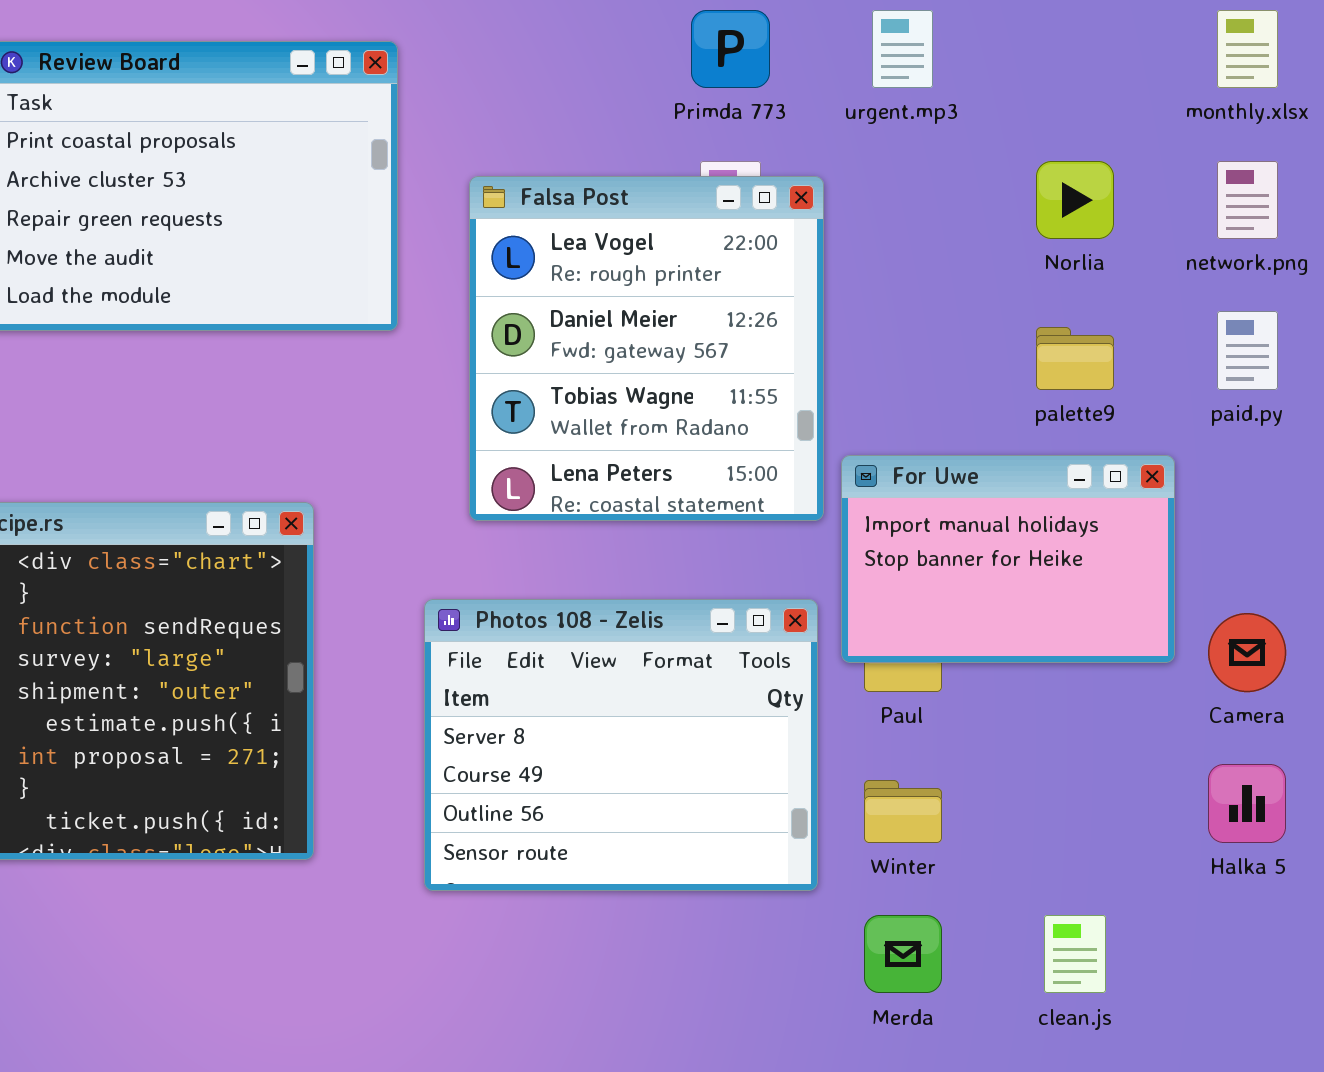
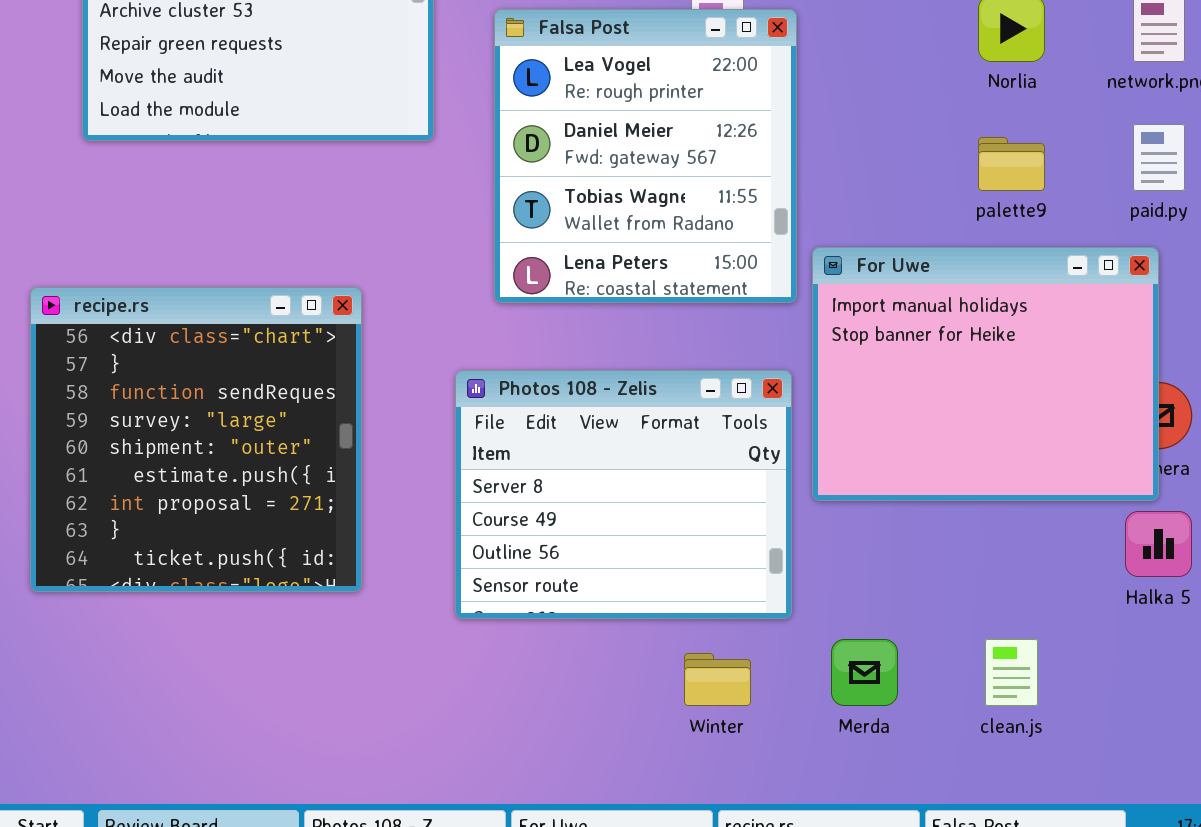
For Uwe: [841,455,1175,663] -> [812,247,1159,501], resized
Winter: [864,780,942,843] -> [684,653,751,706], moved

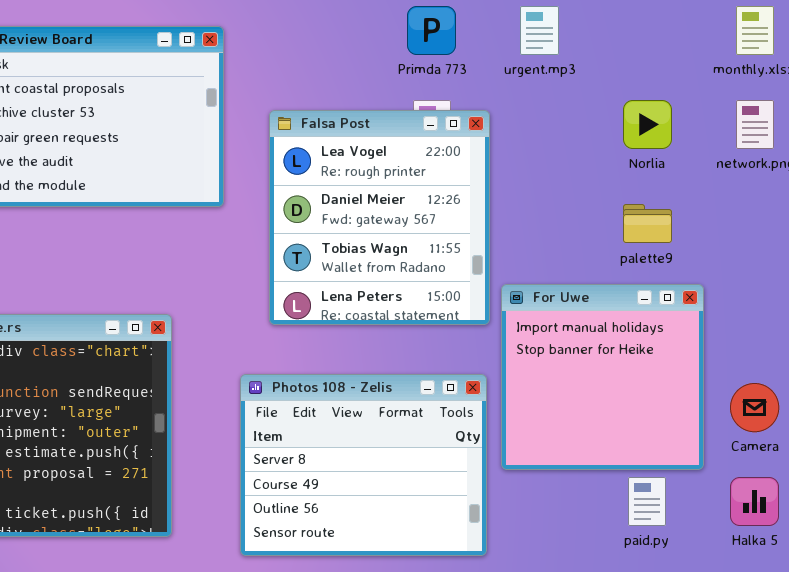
paid.py: [1133,124,1185,191] -> [628,477,666,526], moved
For Uwe: [812,247,1159,501] -> [501,284,704,470], resized

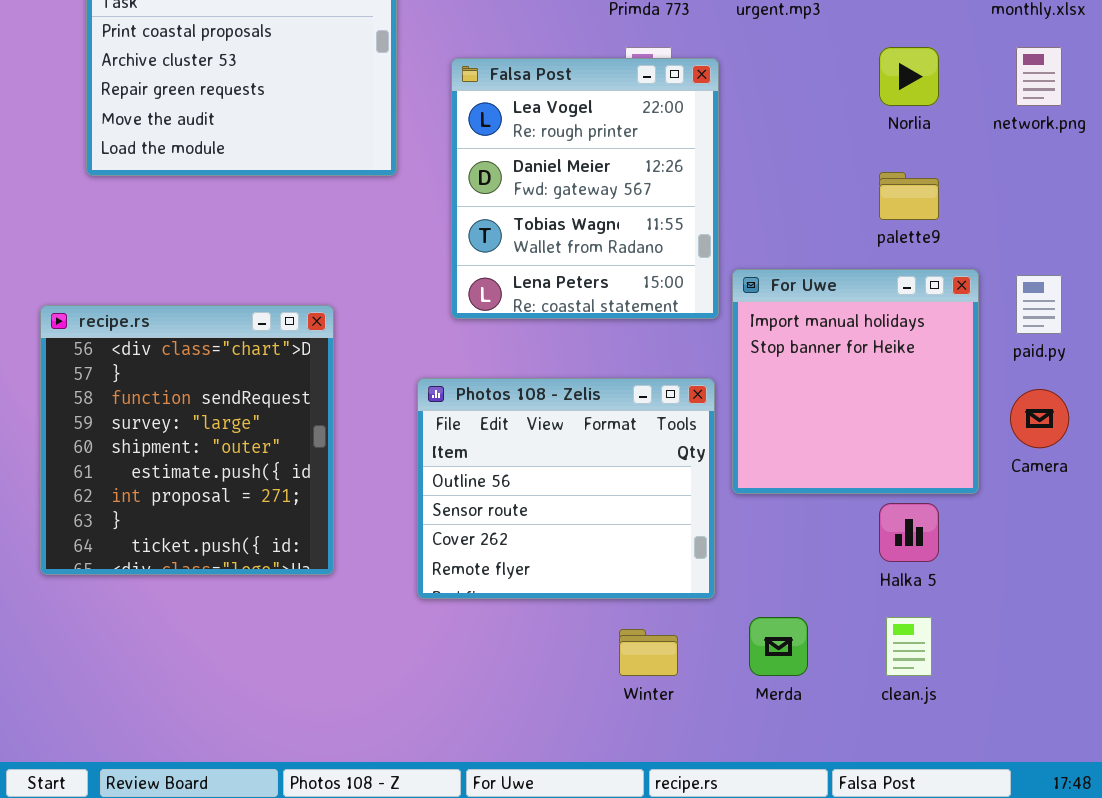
Photos 108 - Zelis: [240,374,487,556] -> [417,378,715,599], scrolled down 2 rows
paid.py: [628,477,666,526] -> [1016,275,1062,334], moved
Halka 5: [730,477,779,526] -> [879,503,939,562], moved

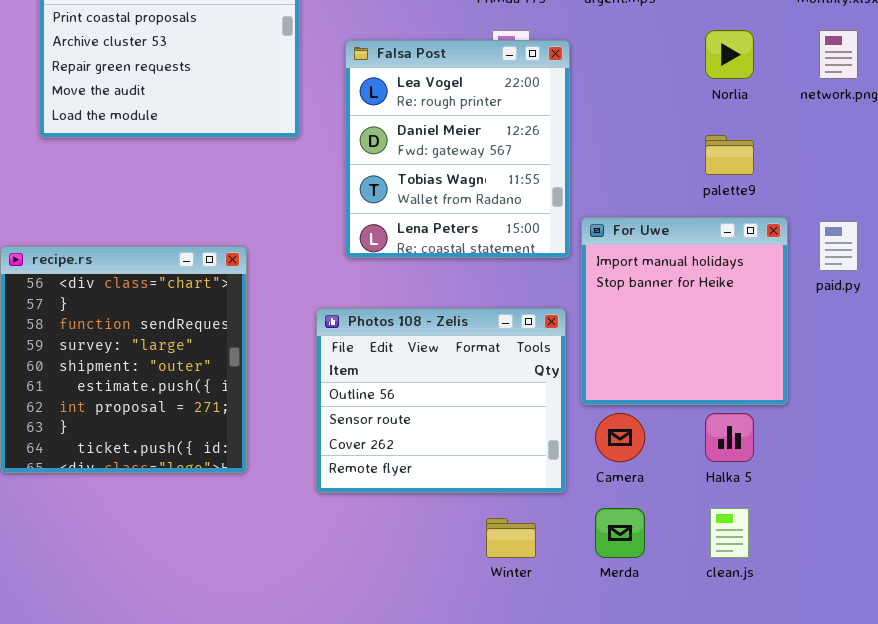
Camera: [1010,389,1069,448] -> [595,413,645,462], moved

